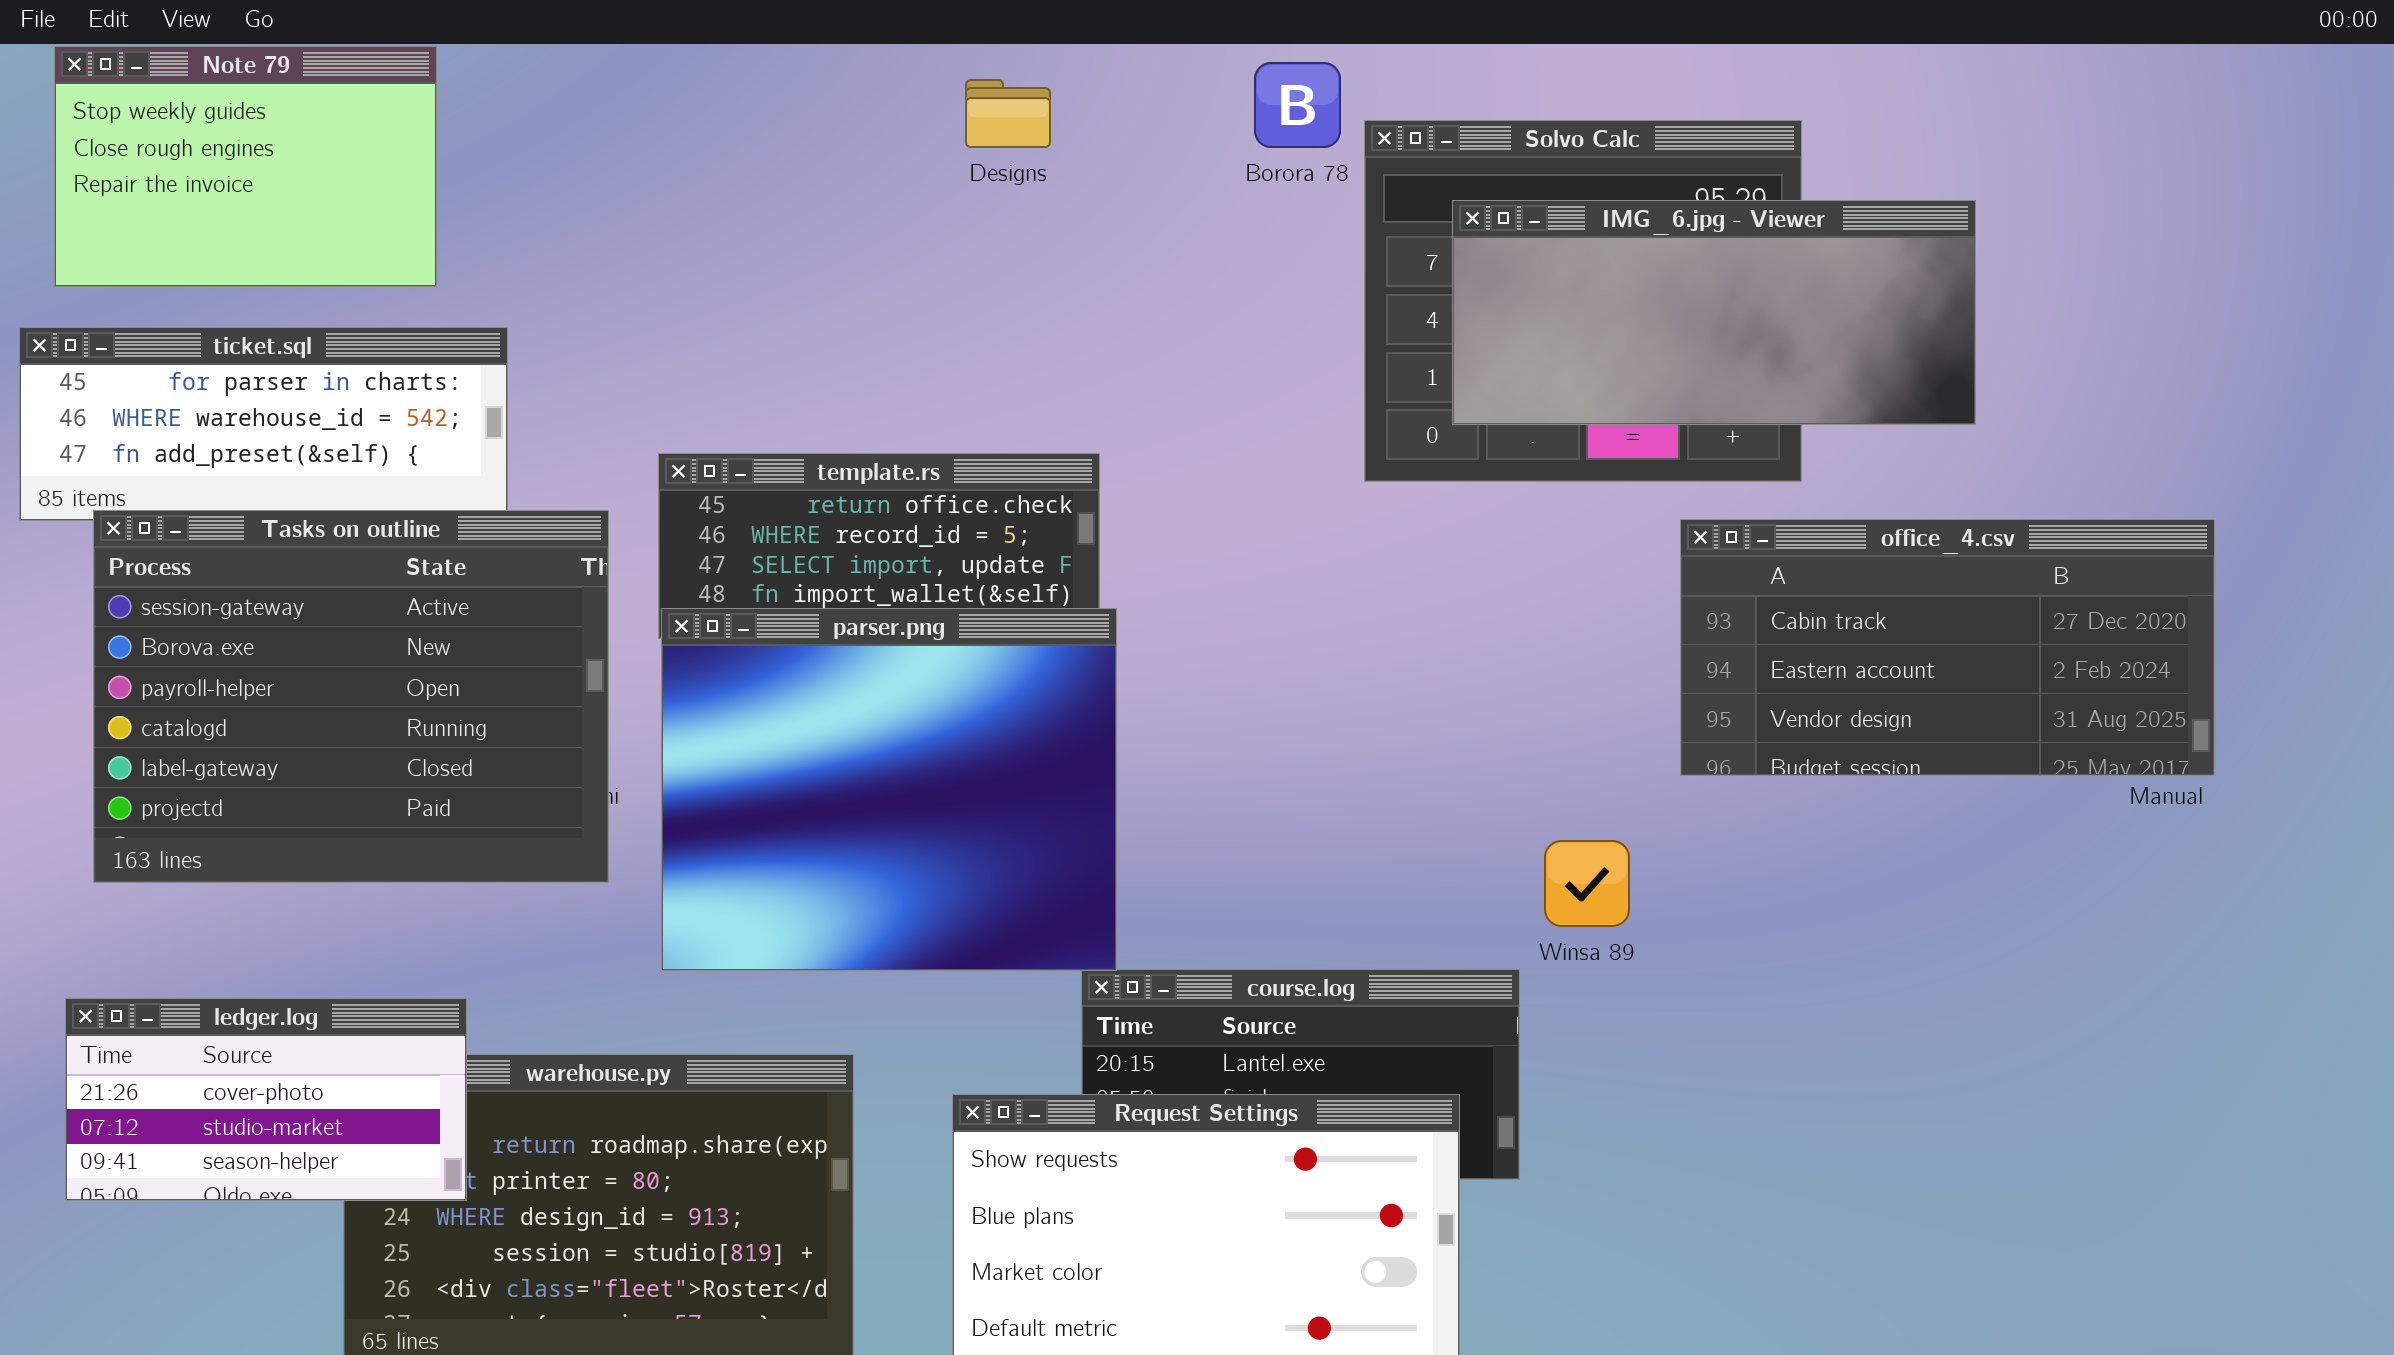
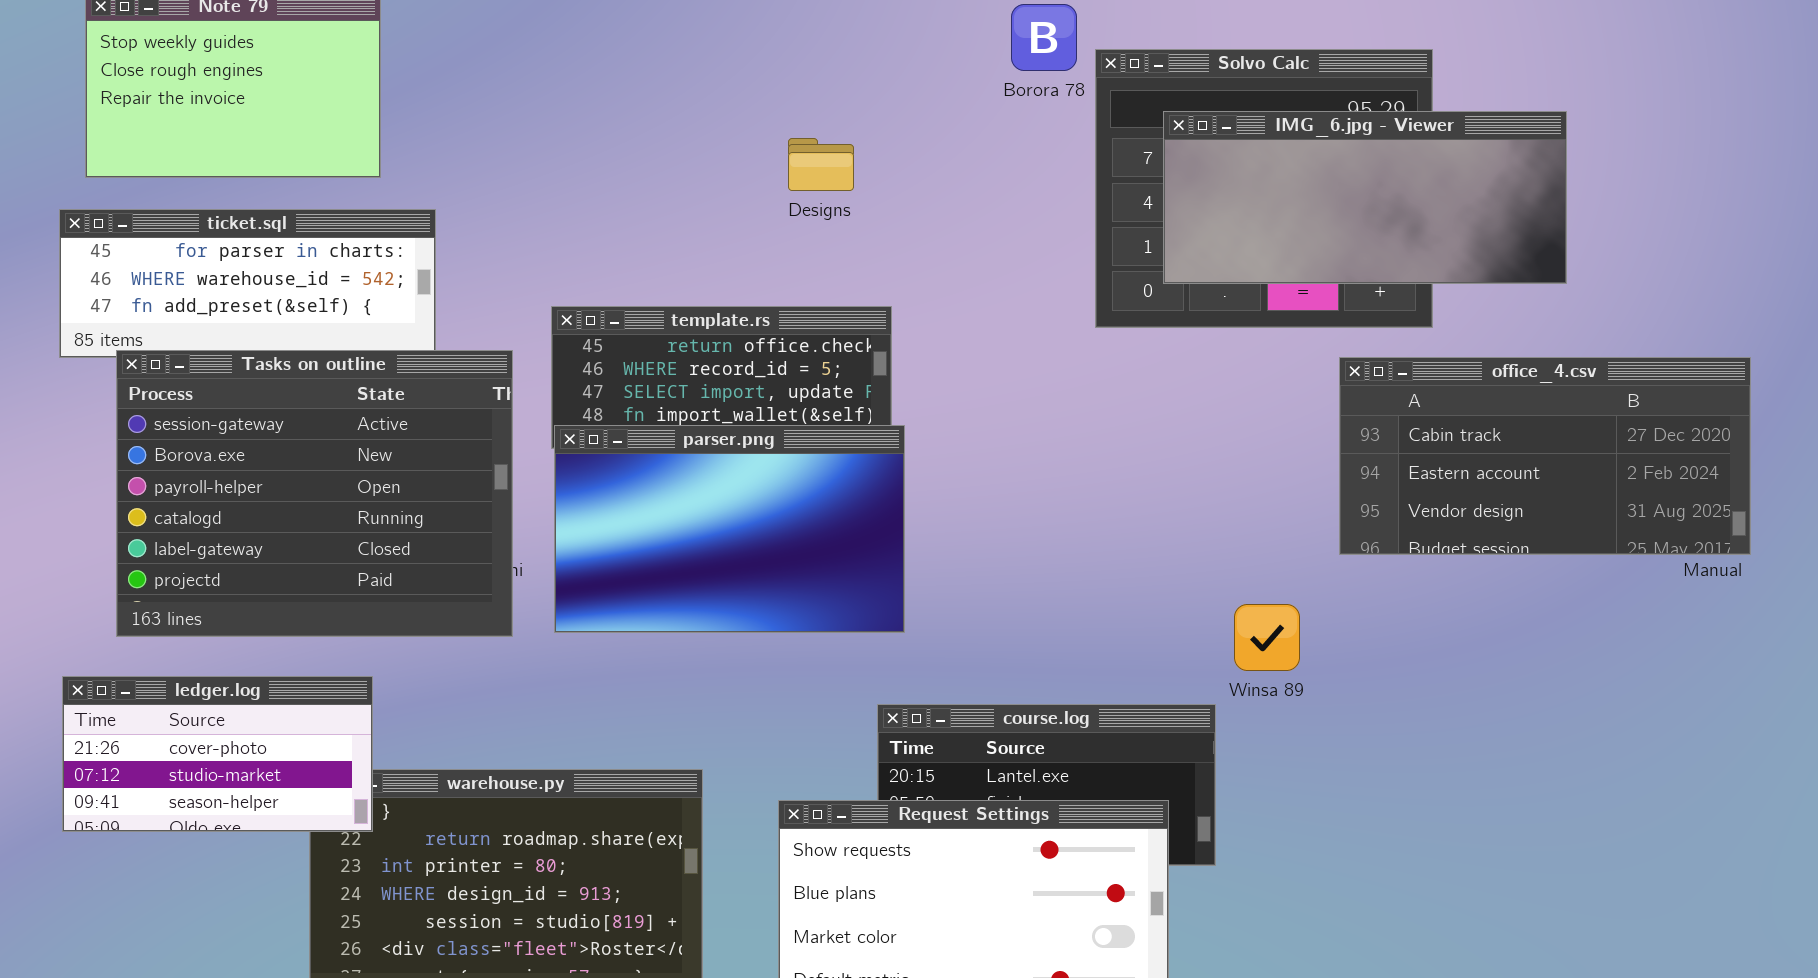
Designs: [965,79,1051,148] -> [788,138,854,191], moved
parser.png: [661,608,1117,971] -> [554,425,905,633], resized
ledger.log: [65,998,467,1201] -> [62,676,373,832], moved

